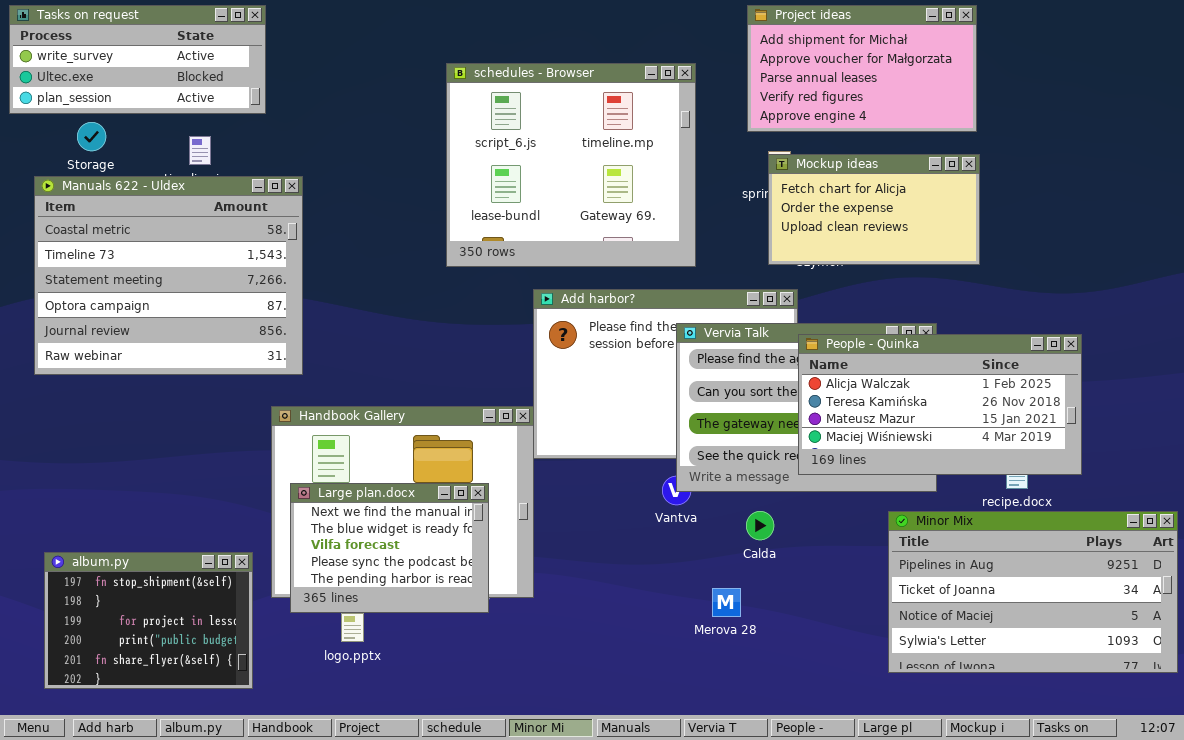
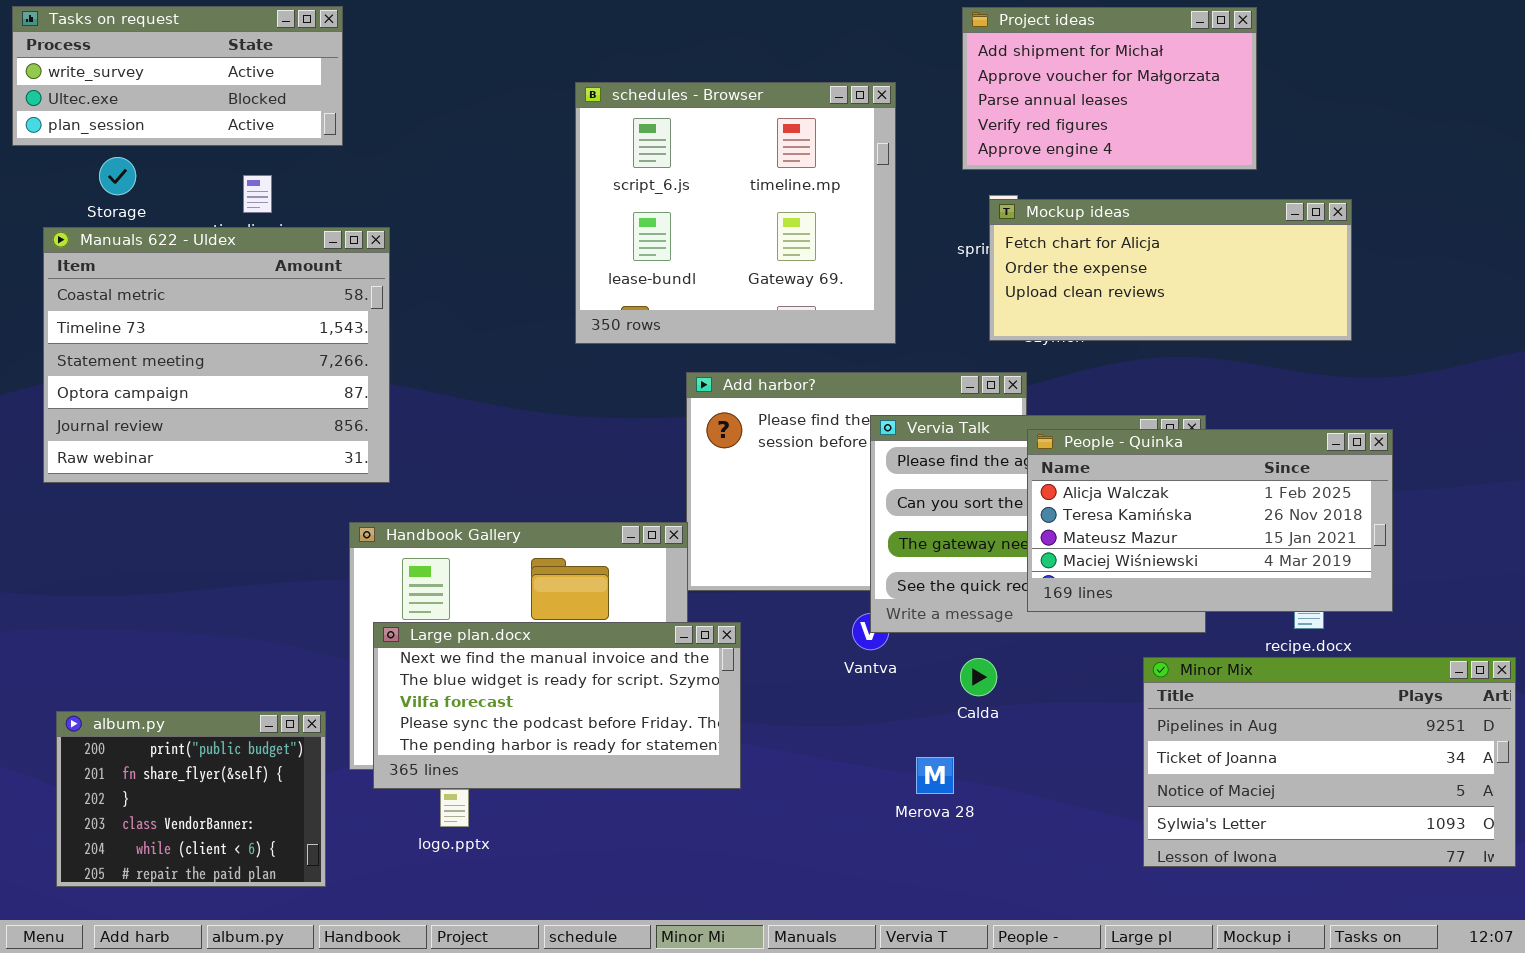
Mockup ideas: [768,154,980,265] -> [989,199,1352,341], resized
Large plan.docx: [290,483,489,613] -> [373,622,741,789], resized
album.py: [44,552,253,689] -> [56,711,326,887], scrolled down 3 rows

